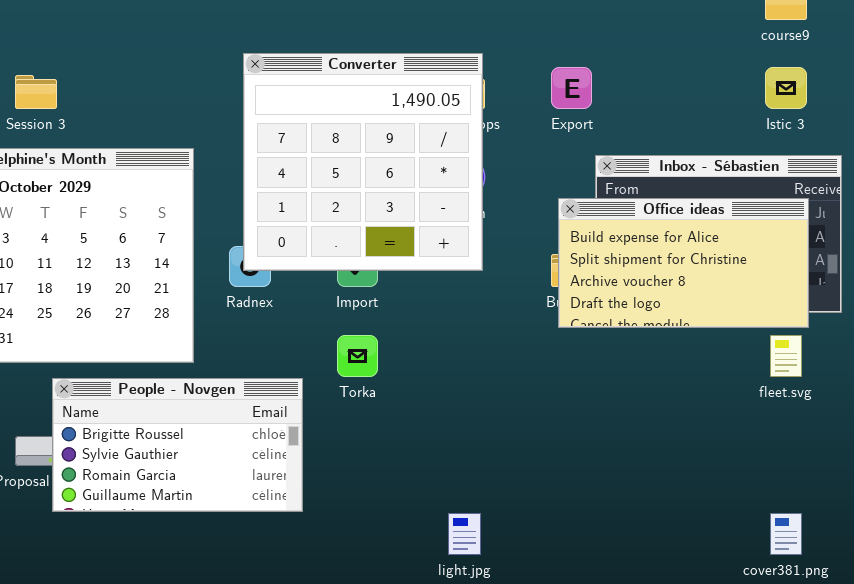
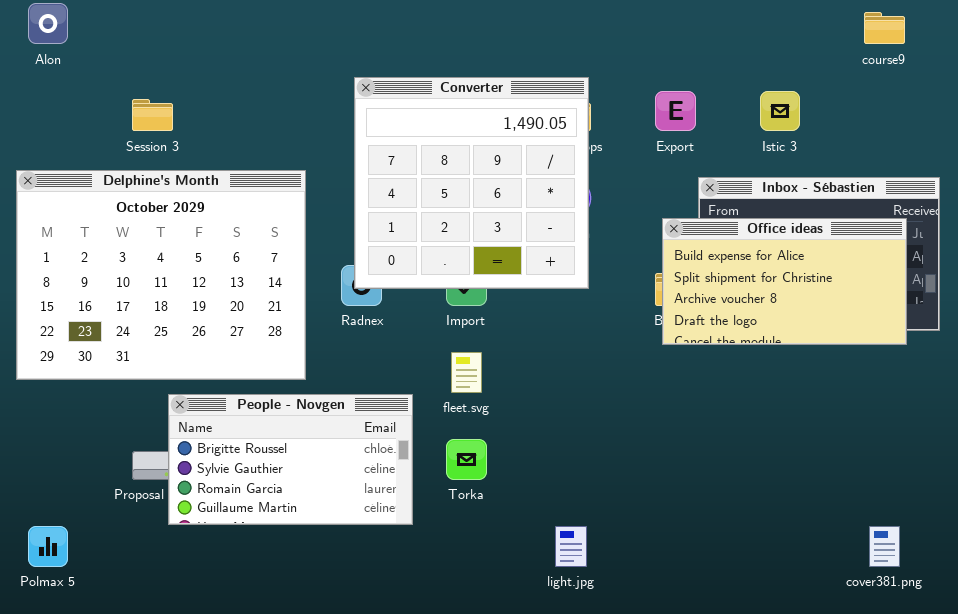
Istic 3: [765,67,807,109] -> [760,91,800,131], moved
Torka: [337,335,378,377] -> [446,439,487,480], moved
fleet.svg: [770,335,802,377] -> [451,352,482,393], moved

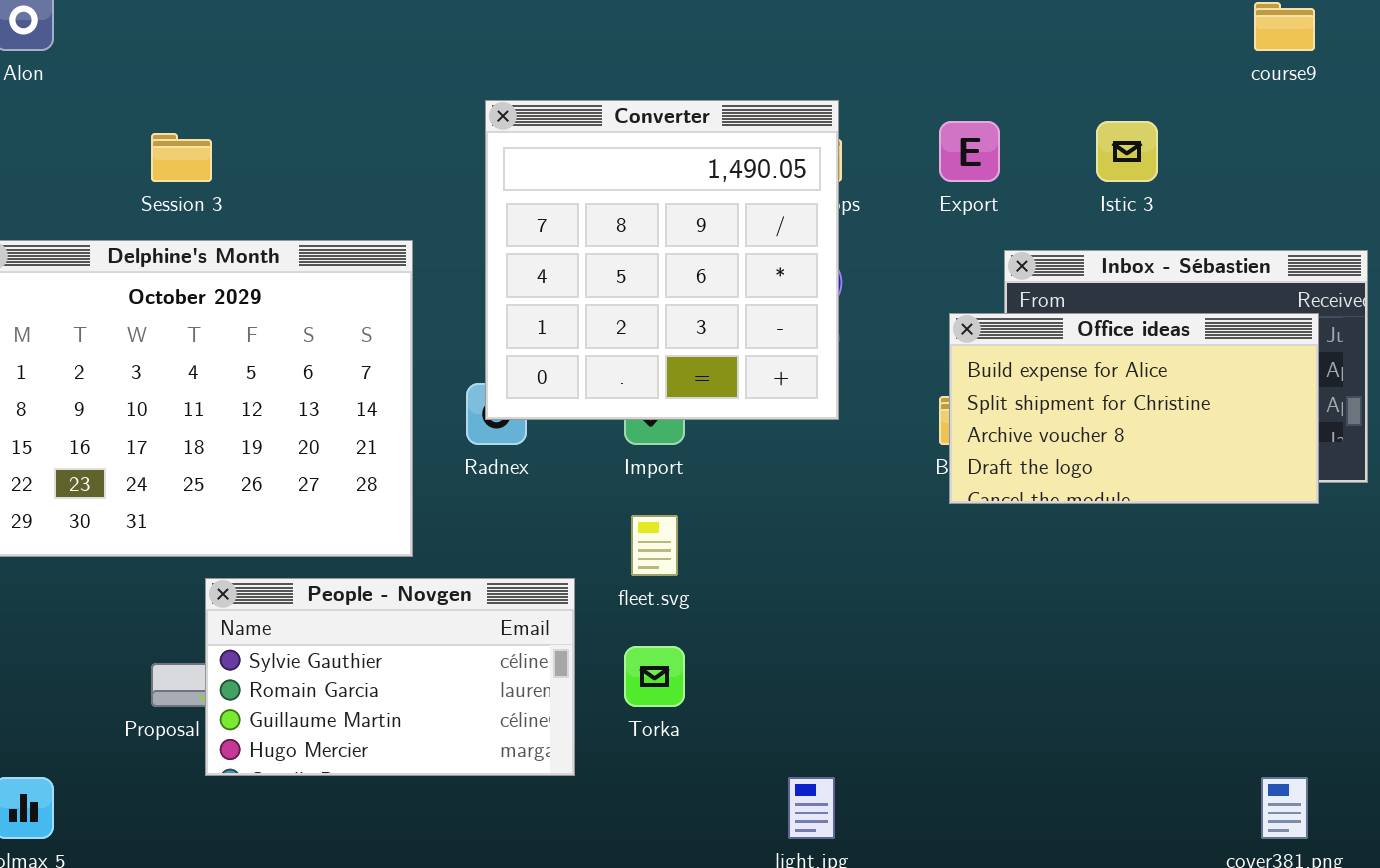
People - Novgen: [168,394,413,525] -> [205,578,575,776], scrolled down 1 row

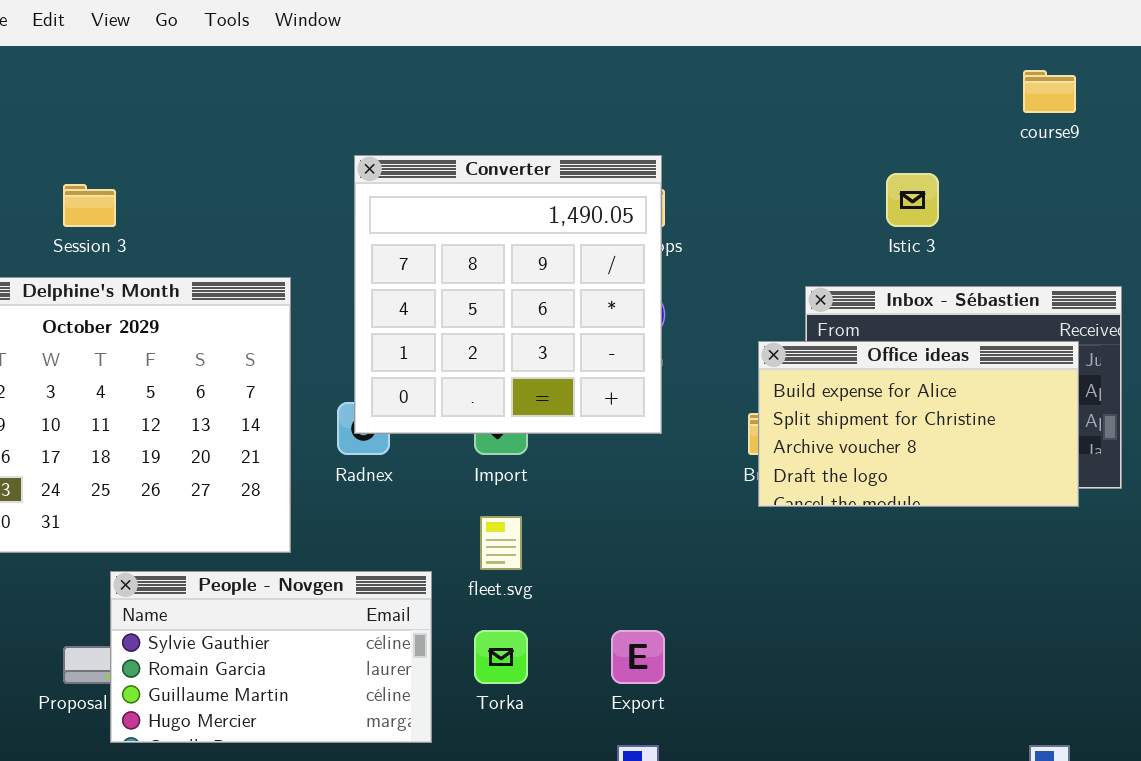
Export: [939,121,1000,182] -> [611,630,665,684], moved

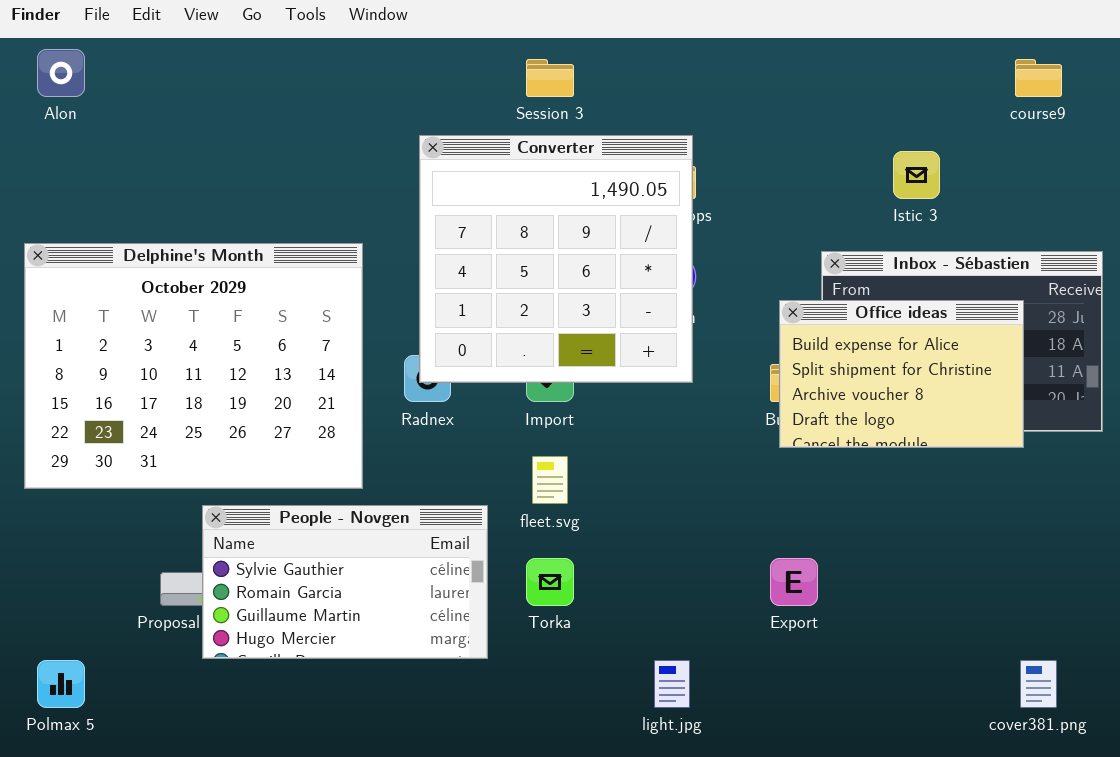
Session 3: [63,184,116,227] -> [526,59,574,97], moved
Office ideas: [758,341,1079,507] -> [779,300,1024,448], resized
Export: [611,630,665,684] -> [770,558,818,606], moved

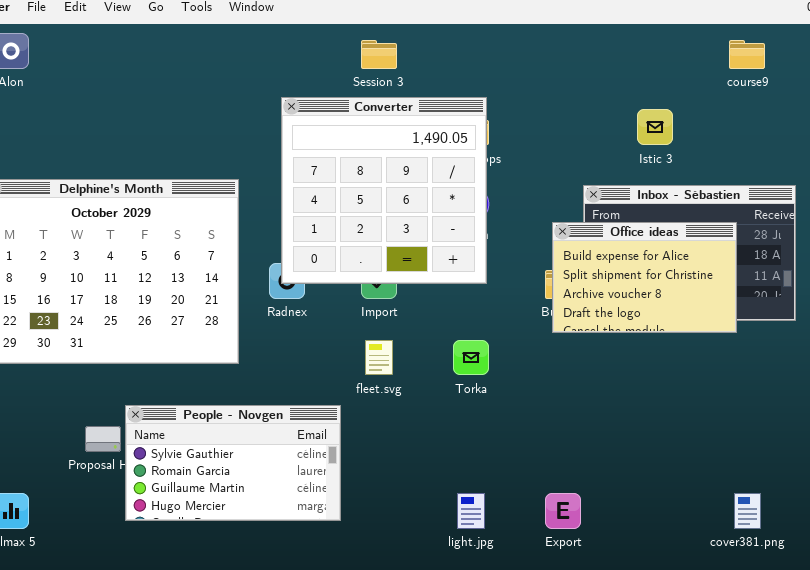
People - Novgen: [202,505,488,659] -> [125,405,341,521], moved
Torka: [526,558,574,606] -> [453,340,489,375], moved
Export: [770,558,818,606] -> [545,493,581,529], moved

